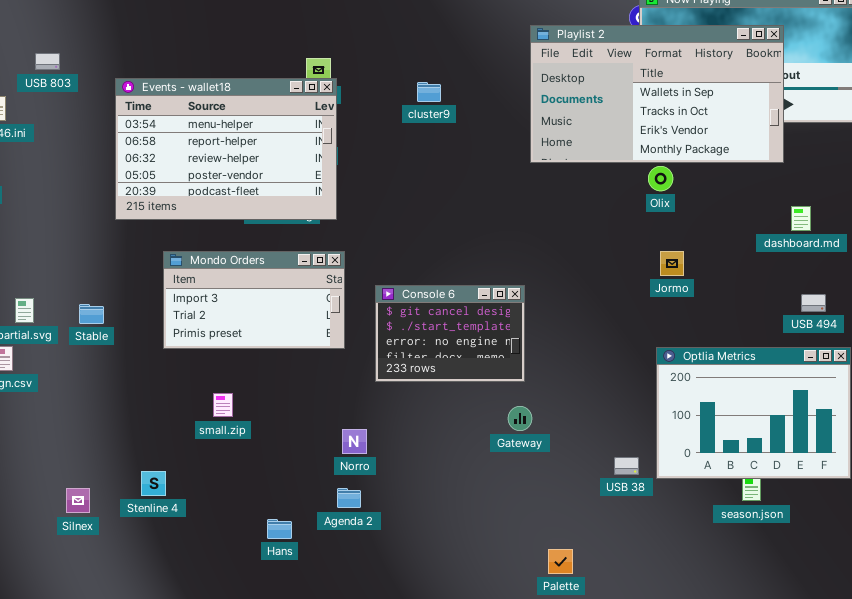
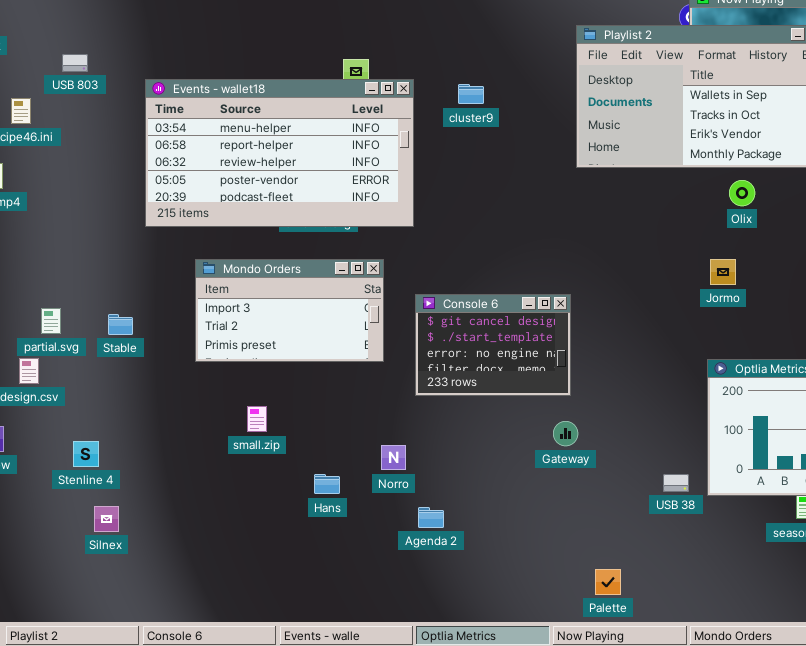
Events - wallet18: [115,78,337,220] -> [145,79,414,227], resized
Olix: [648,166,673,191] -> [729,180,755,206], moved
Stenline 4: [141,471,166,496] -> [73,441,99,467], moved
Agenda 2: [337,488,361,508] -> [418,507,444,528], moved
Hans: [267,519,292,539] -> [314,474,340,494], moved

